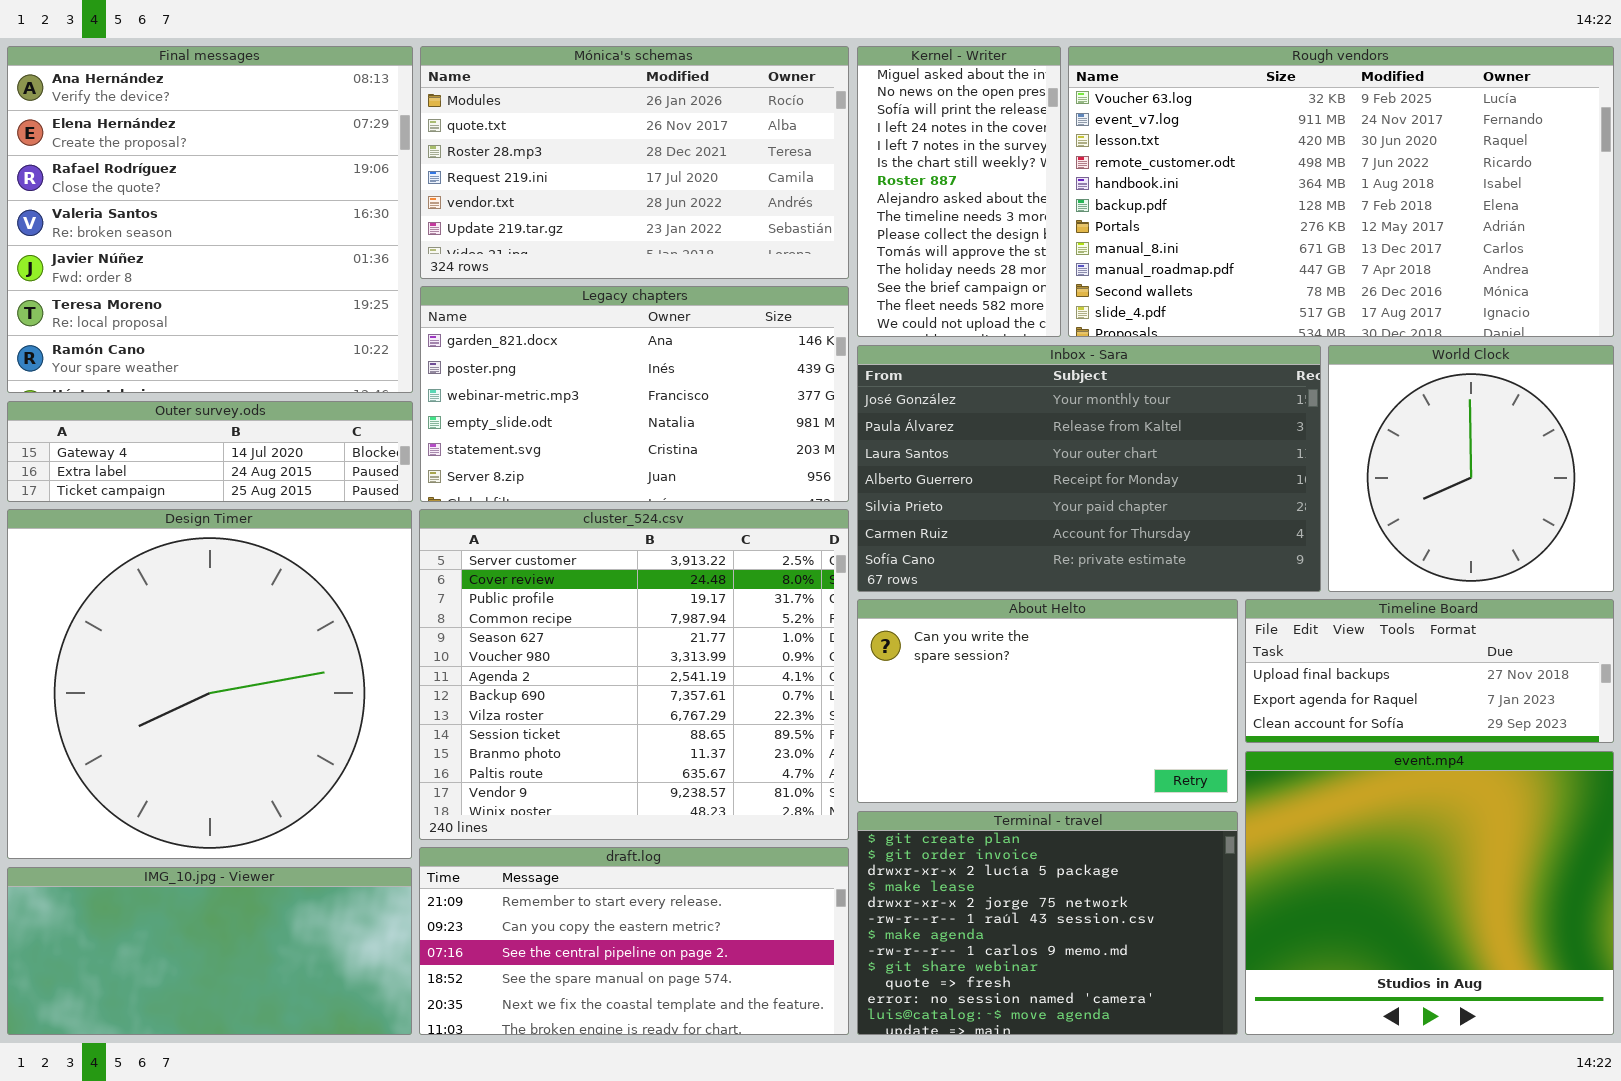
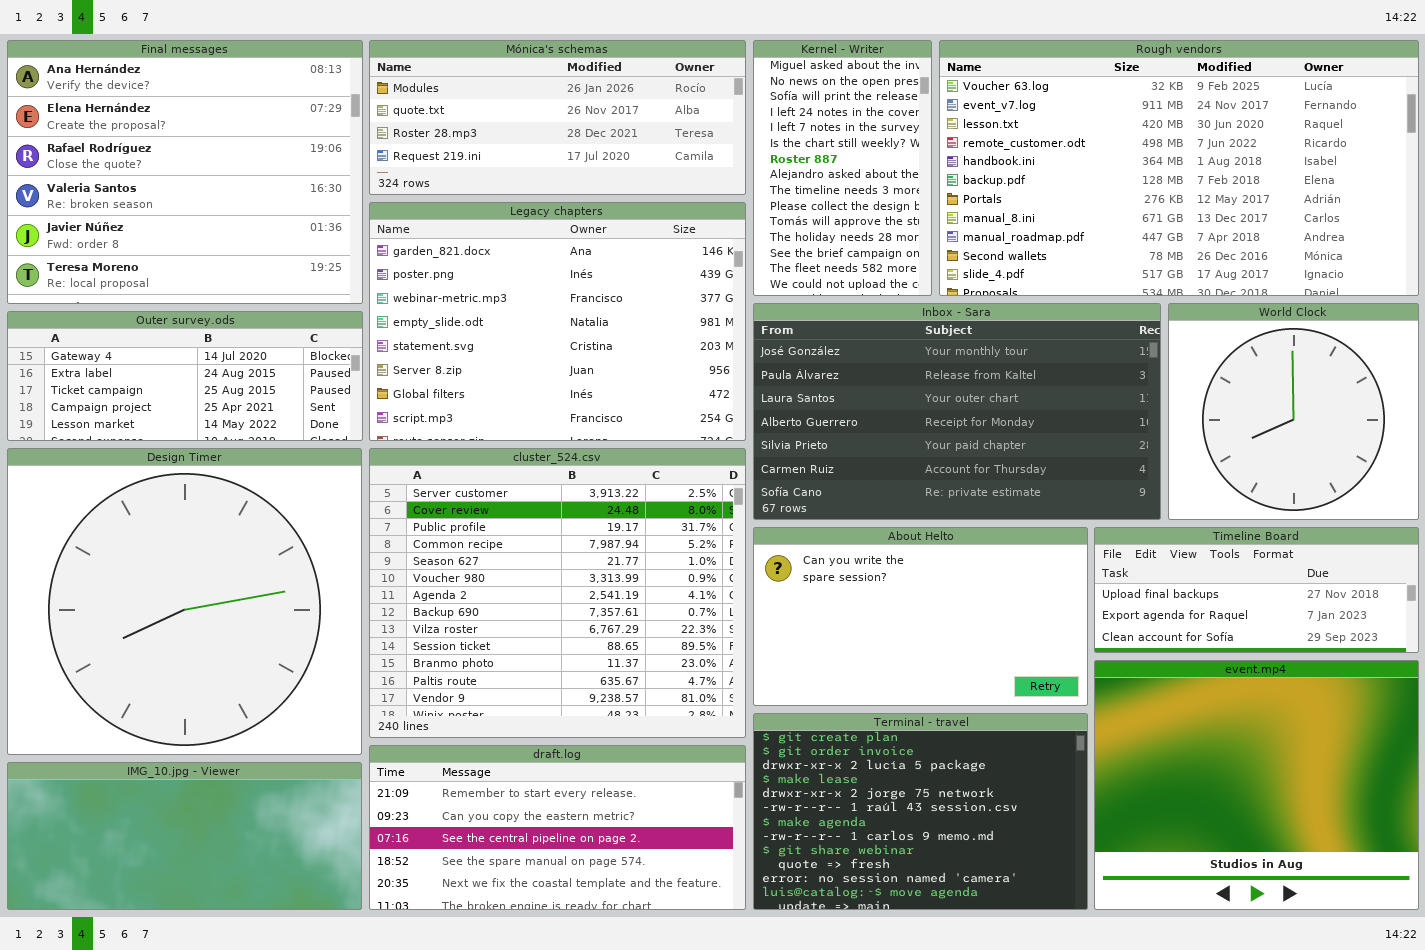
Final messages: [7,46,413,393] -> [7,40,363,304], resized
Mónica's schemas: [420,46,849,279] -> [369,40,746,195], resized
Legacy chapters: [420,286,849,502] -> [369,202,746,441], resized
Outer survey.ods: [7,401,413,502] -> [7,311,363,441], resized

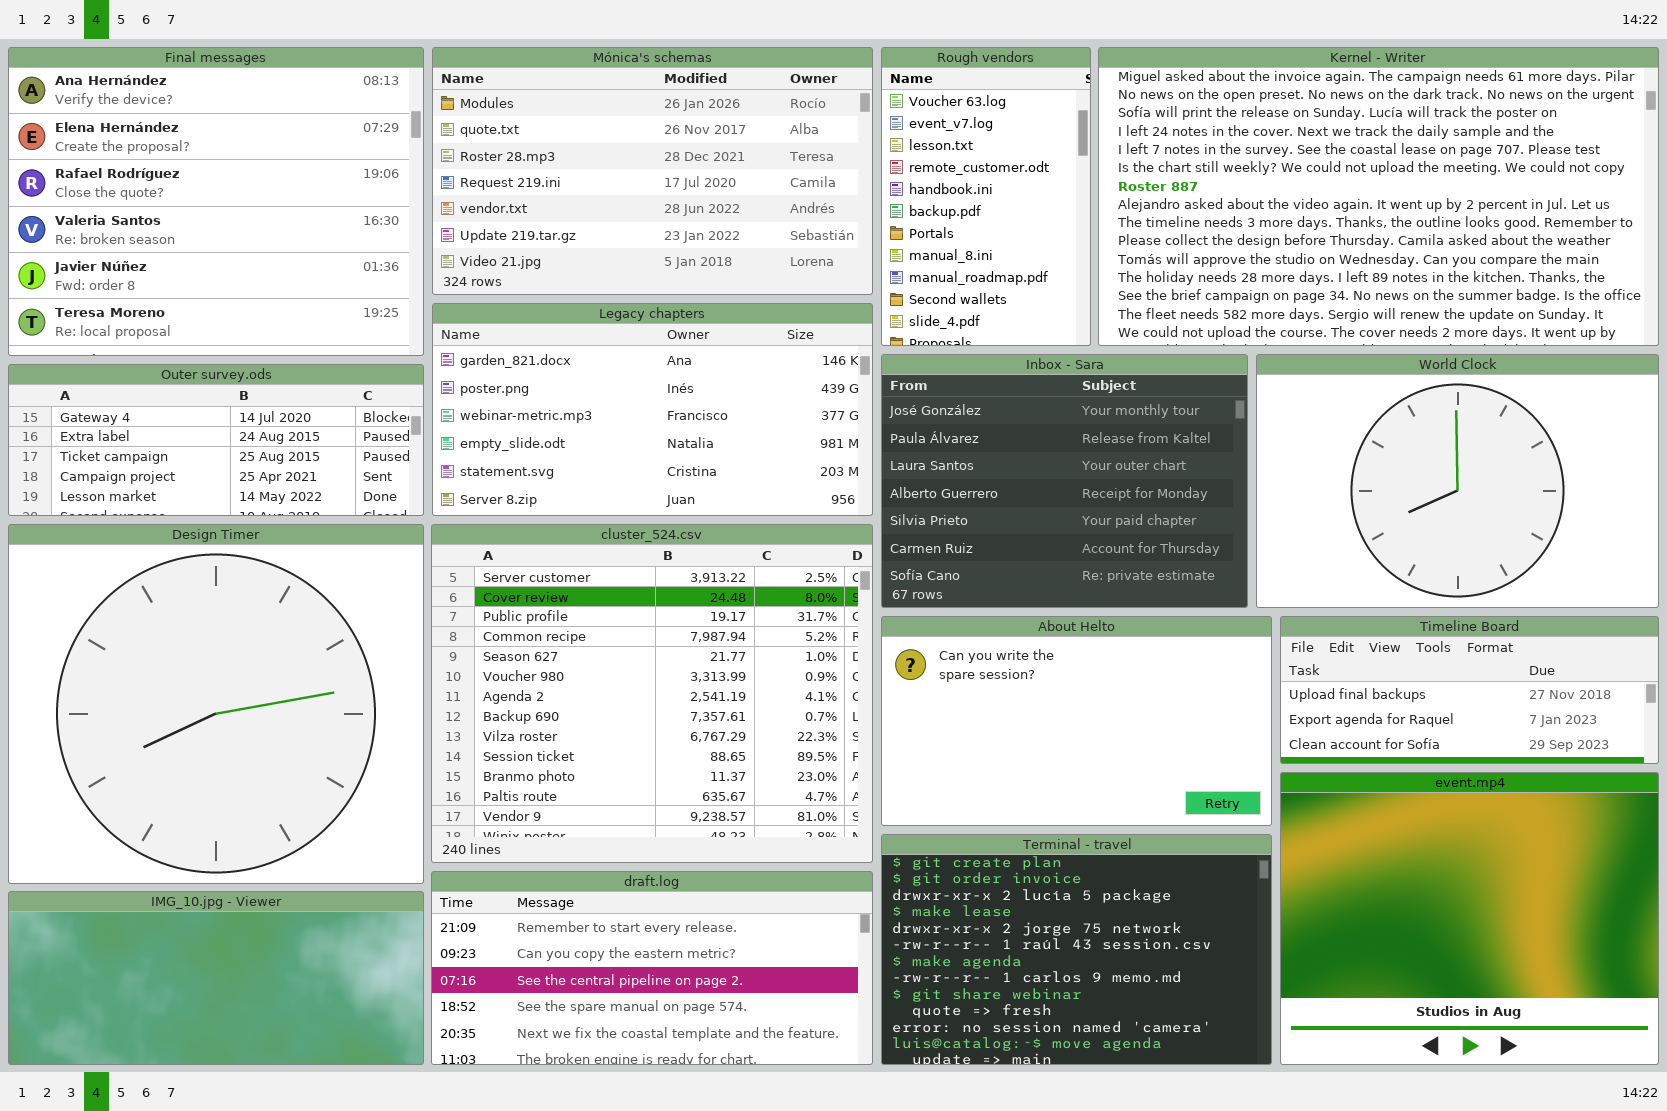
Mónica's schemas: [369,40,746,195] -> [432,47,873,295], resized
Kernel - Writer: [753,40,932,296] -> [1098,47,1659,346], moved, resized
Rough vendors: [939,40,1419,296] -> [881,47,1091,346], moved, resized
Legacy chapters: [369,202,746,441] -> [432,303,873,516], resized
Inbox - Sara: [753,303,1161,520] -> [881,354,1248,608], resized
World Clock: [1168,303,1419,520] -> [1256,354,1659,608], resized

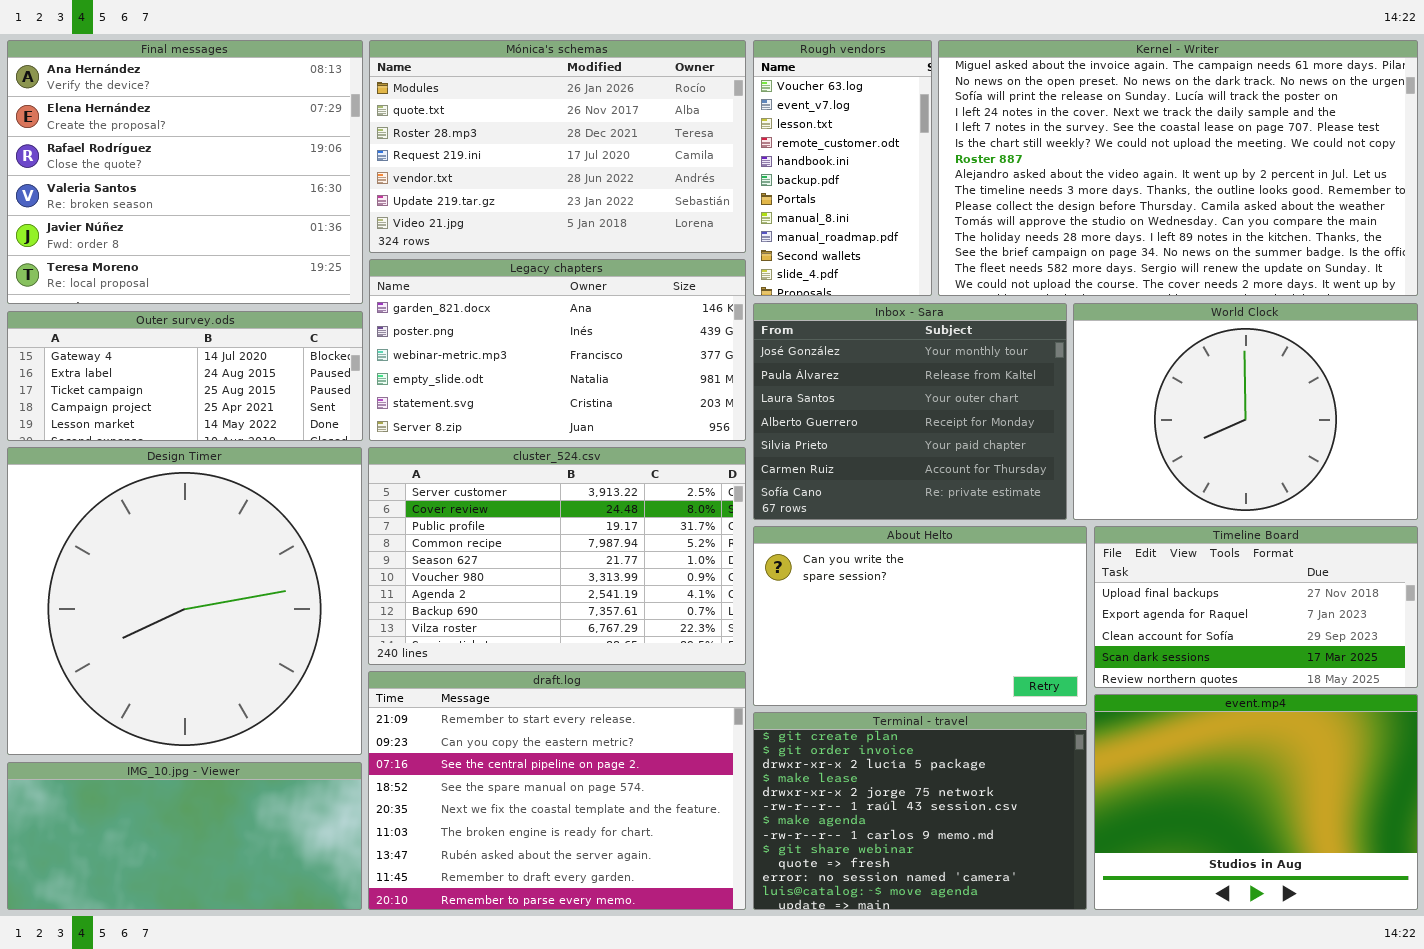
cluster_524.csv: [431,524,873,863] -> [368,447,746,665], resized
Timeline Board: [1280,616,1659,764] -> [1094,526,1418,688], resized
event.mp4: [1280,772,1659,1065] -> [1094,694,1418,910], resized
draft.log: [431,871,873,1065] -> [368,671,746,910], resized

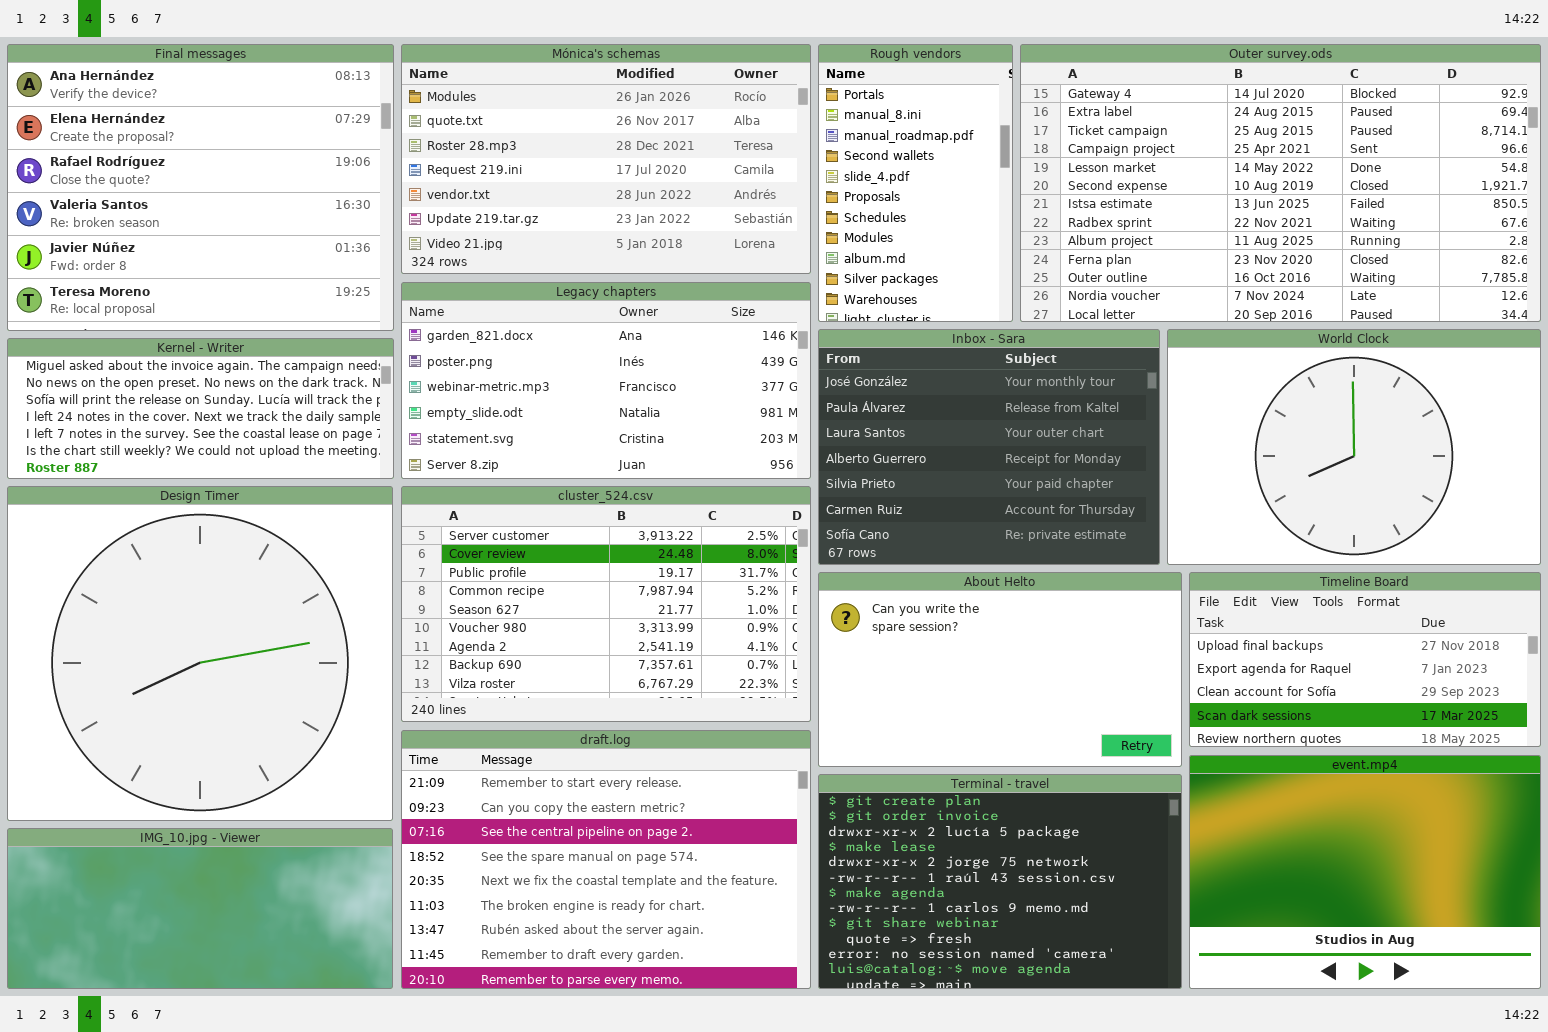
Rough vendors: [753,40,932,296] -> [818,44,1013,322], scrolled down 6 rows
Kernel - Writer: [938,40,1418,296] -> [7,338,394,479], moved, resized
Outer survey.ods: [7,311,363,441] -> [1020,44,1541,322], moved, resized

